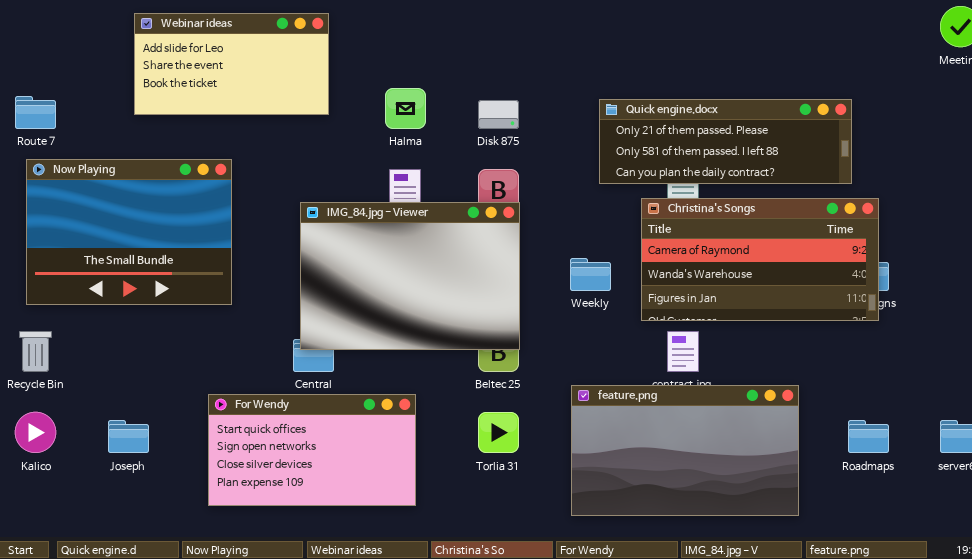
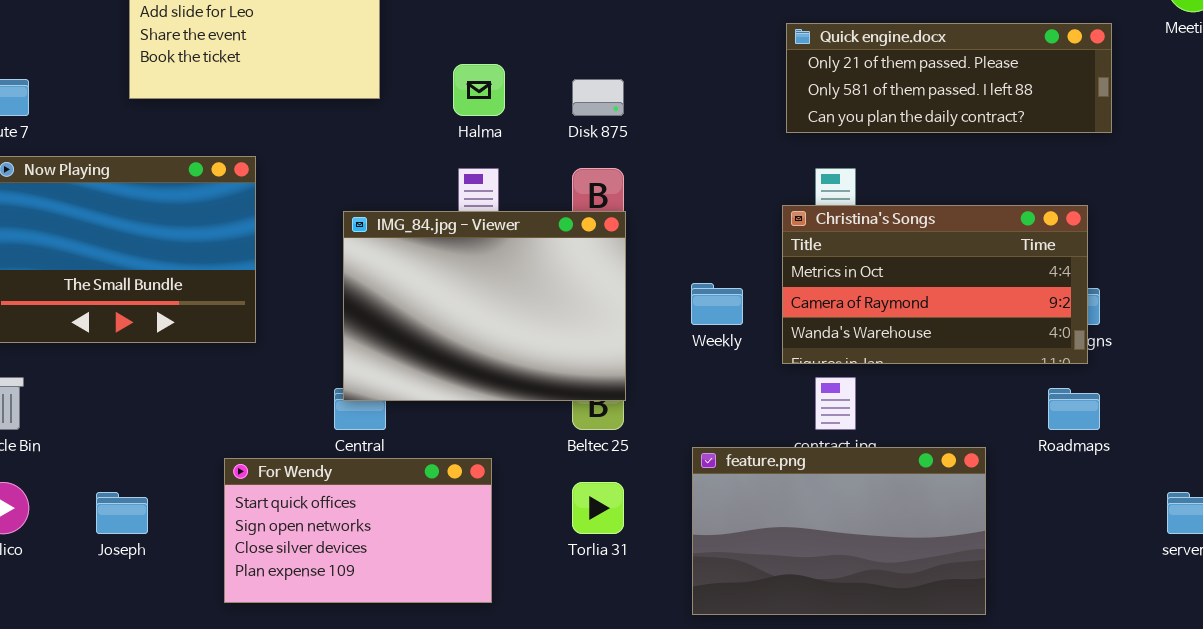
Quick engine.docx: [599,99,852,184] -> [786,23,1112,133], moved
Christina's Songs: [641,198,879,321] -> [782,205,1088,364], scrolled up 1 row
Roadmaps: [848,420,889,453] -> [1048,388,1100,430], moved

